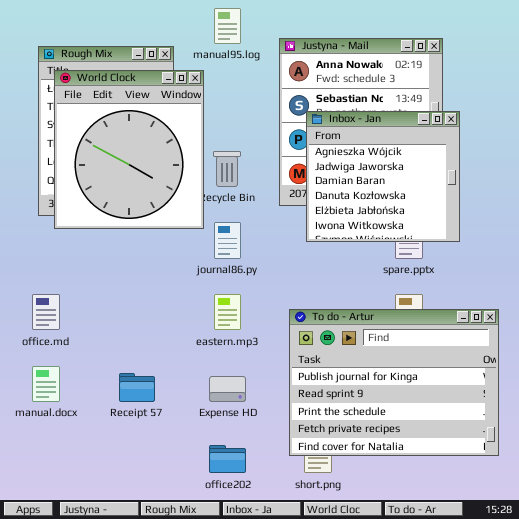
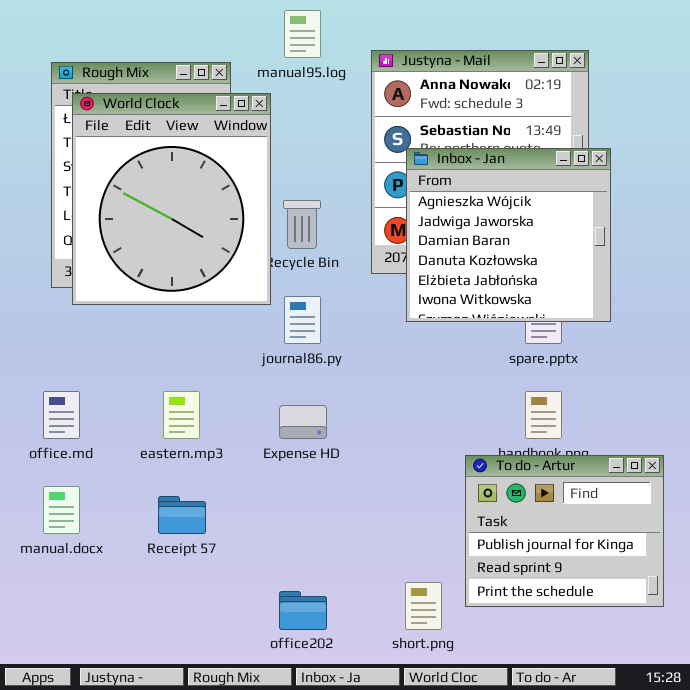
eastern.mp3: [214,294,241,330] -> [163,391,200,439], moved
To do - Artur: [289,309,499,456] -> [465,455,664,607], resized
Expense HD: [209,376,246,402] -> [279,405,327,439], moved

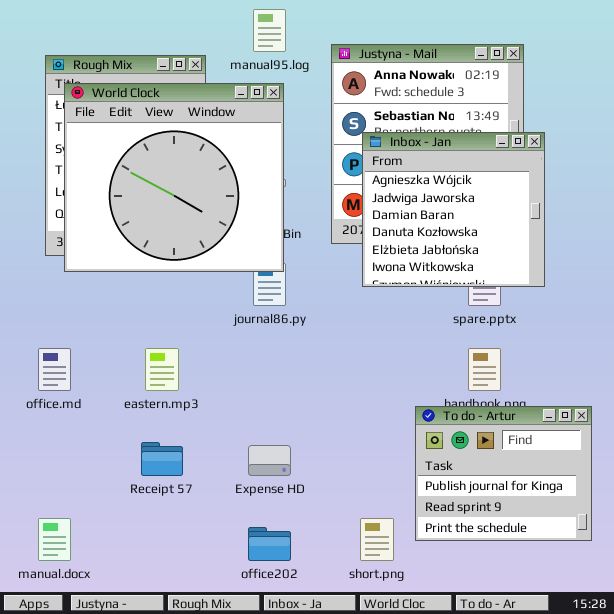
World Clock: [72,93,271,305] -> [64,83,284,272], resized
Expense HD: [279,405,327,439] -> [248,445,291,476], moved
manual.docx: [43,486,80,534] -> [38,518,71,561], moved

